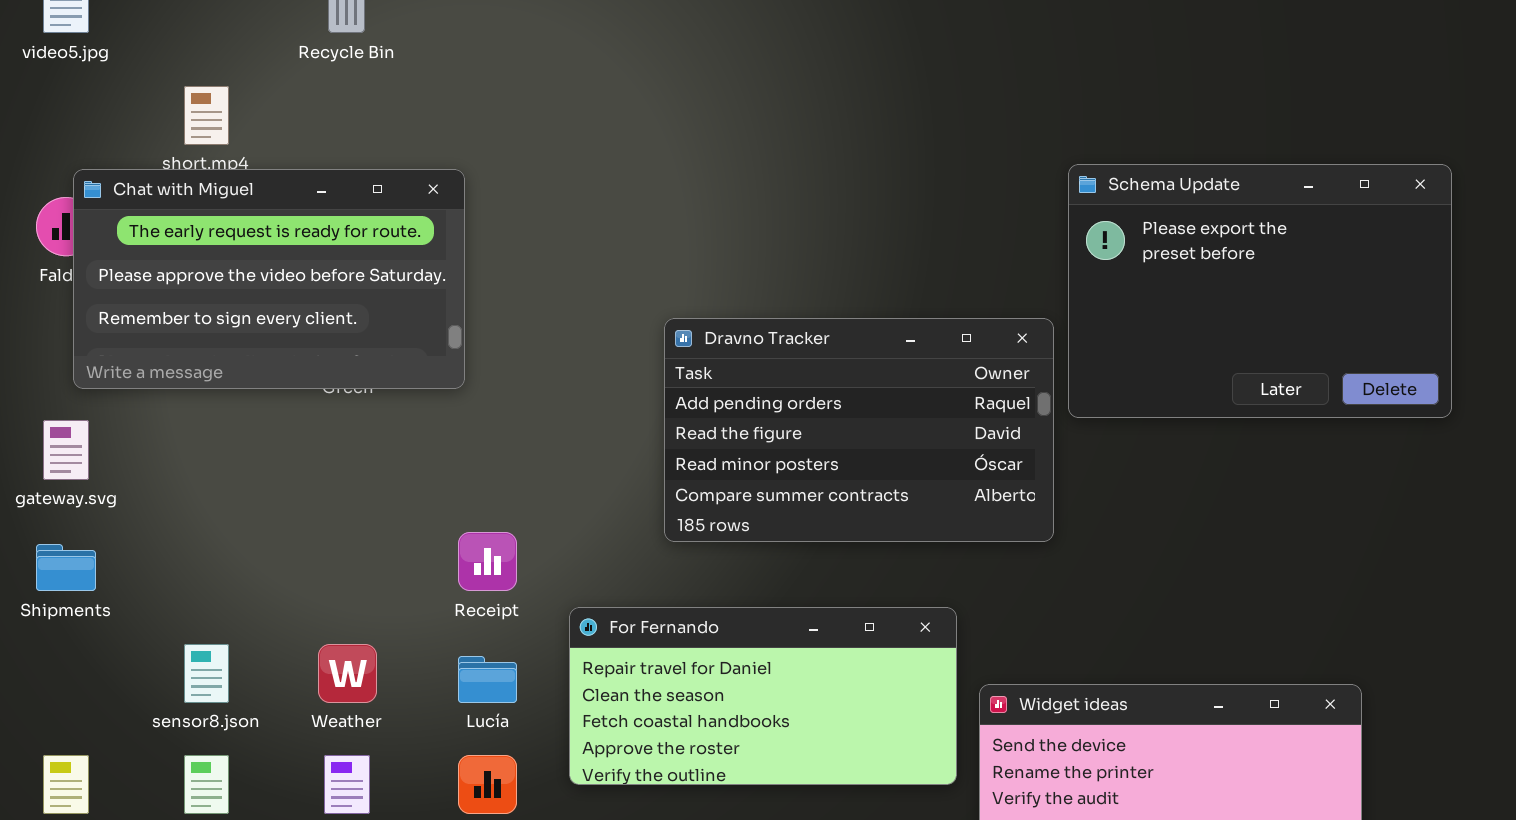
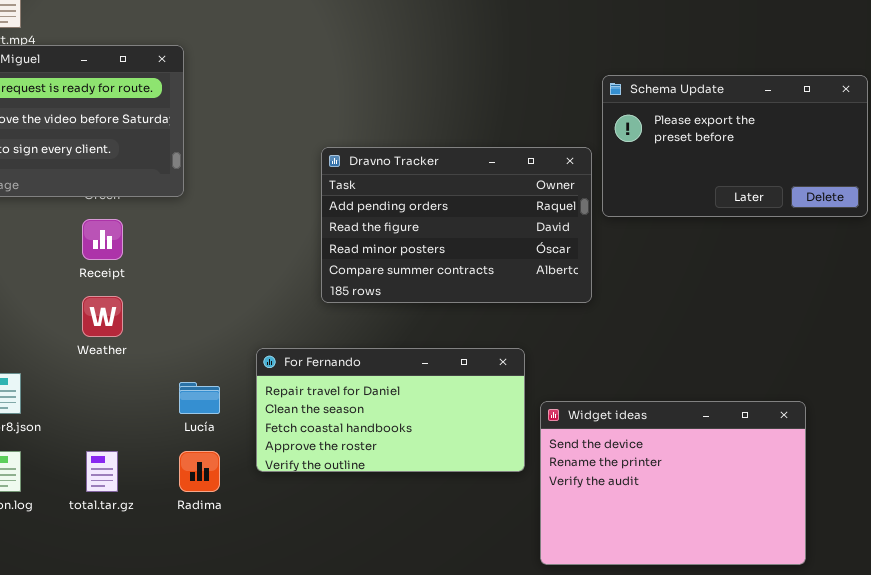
Schema Update: [1068,164,1452,418] -> [602,75,868,217], resized
Receipt: [458,532,517,591] -> [82,219,123,260], moved
Weather: [318,644,377,703] -> [82,296,123,337], moved

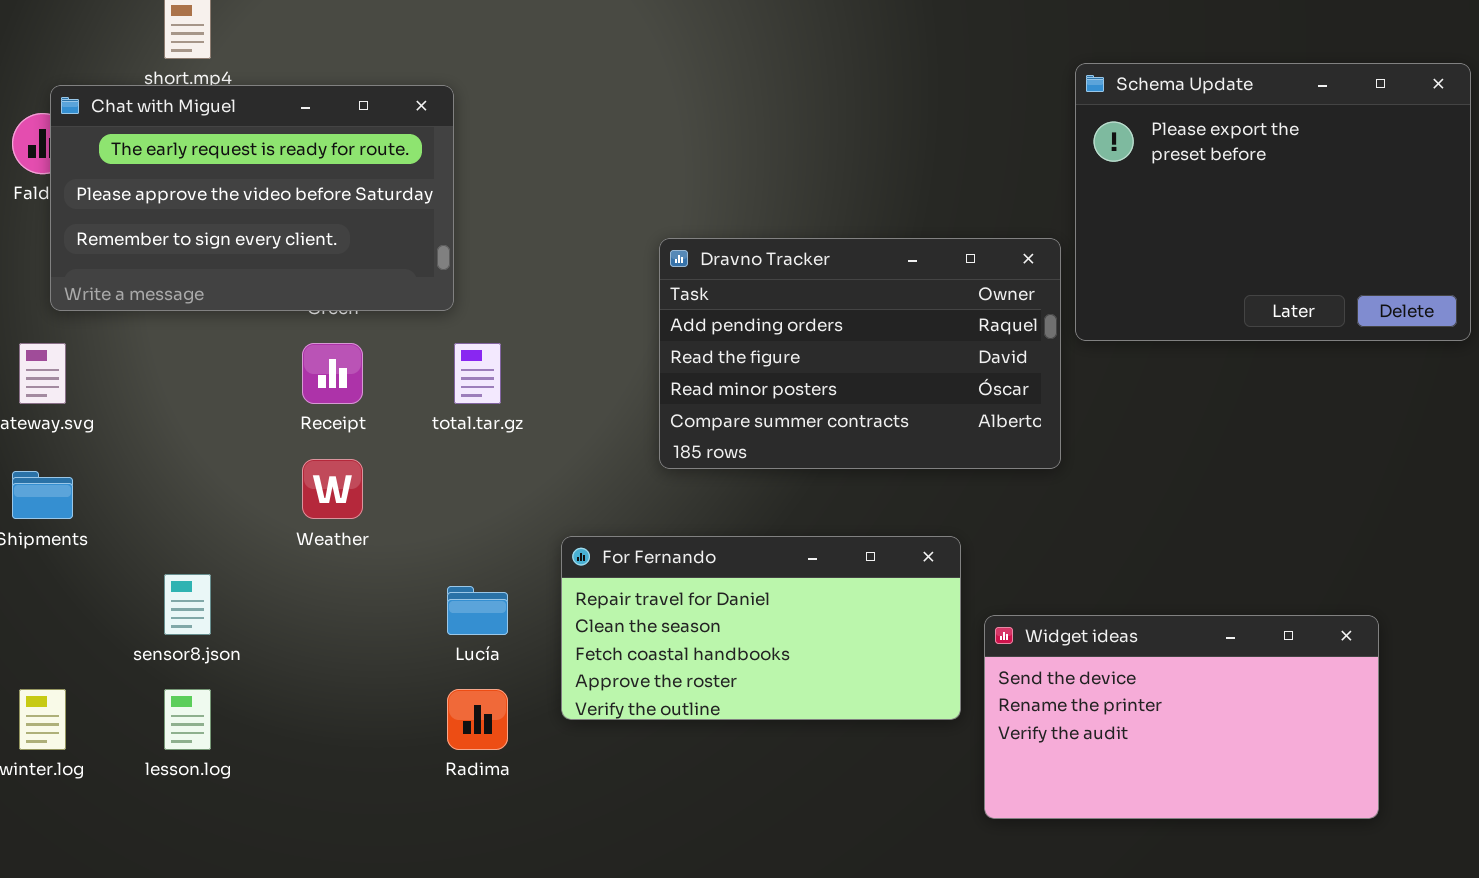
Schema Update: [602,75,868,217] -> [1075,63,1471,341], resized
Widget ideas: [540,401,806,565] -> [984,615,1379,819], resized
total.tar.gz: [86,451,118,492] -> [454,343,501,404], moved

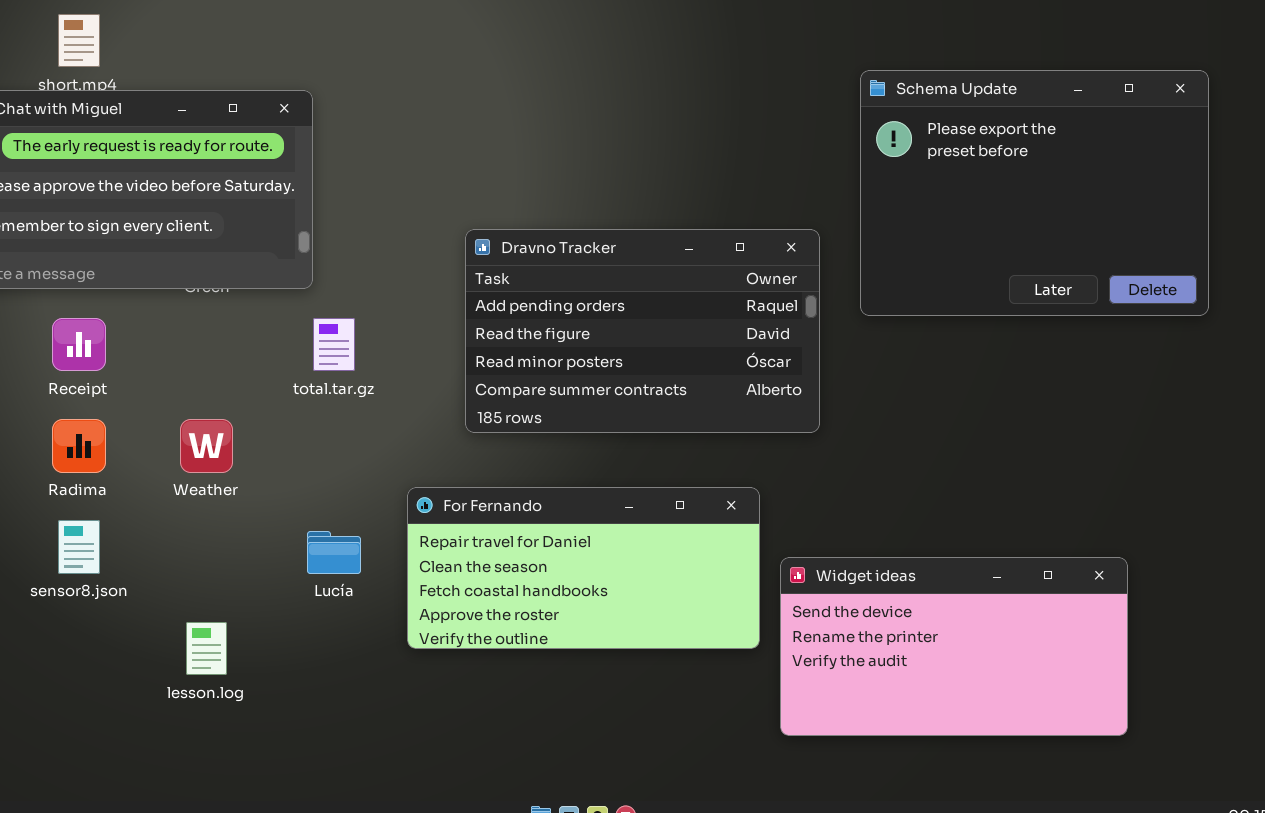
Dravno Tracker: [659,238,1061,469] -> [465,229,820,433], moved
Receipt: [302,343,363,404] -> [52,318,106,371], moved
lesson.log: [164,689,211,750] -> [186,622,227,675], moved
Radima: [447,689,508,750] -> [52,419,106,473], moved

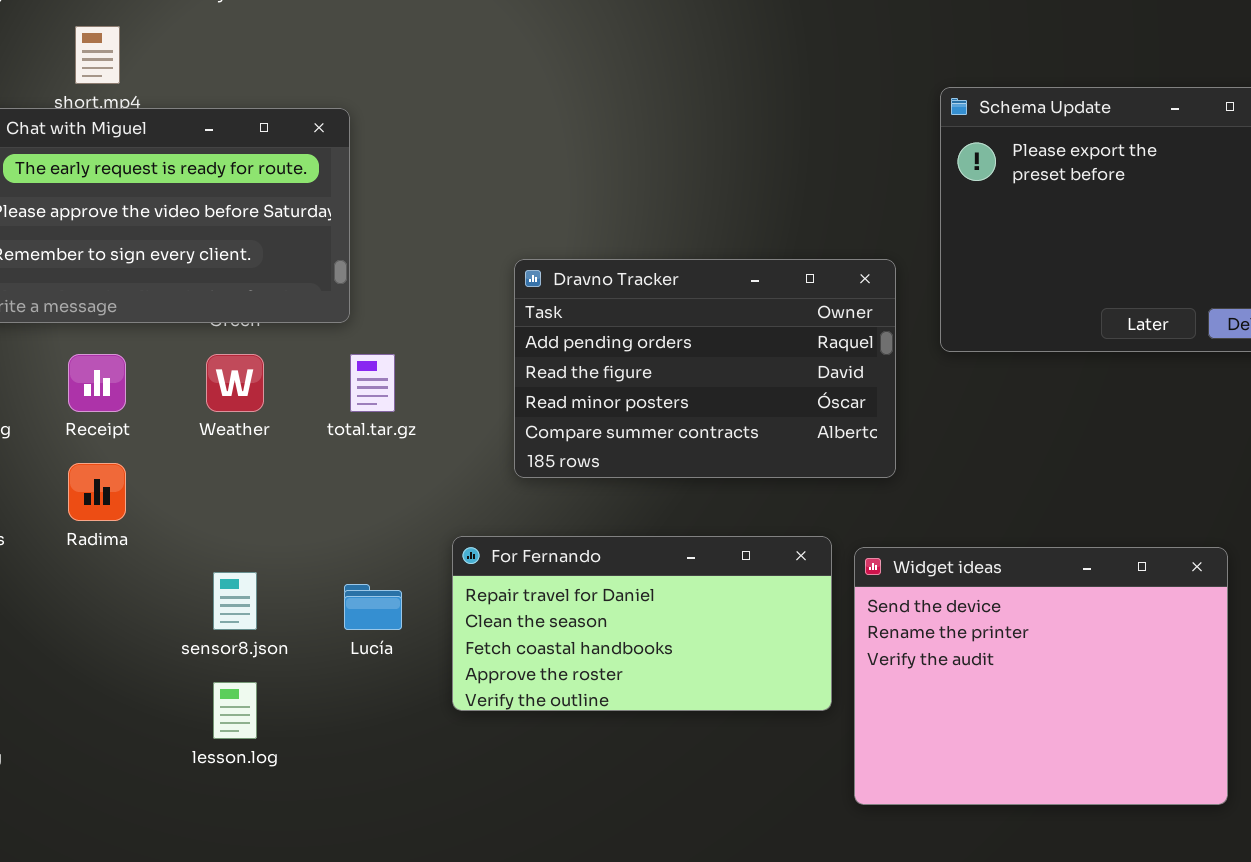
Weather: [180,419,233,473] -> [206,354,264,412], moved
sensor8.json: [58,520,100,574] -> [213,572,257,630], moved
Widget ideas: [780,557,1128,736] -> [854,547,1228,805], resized

